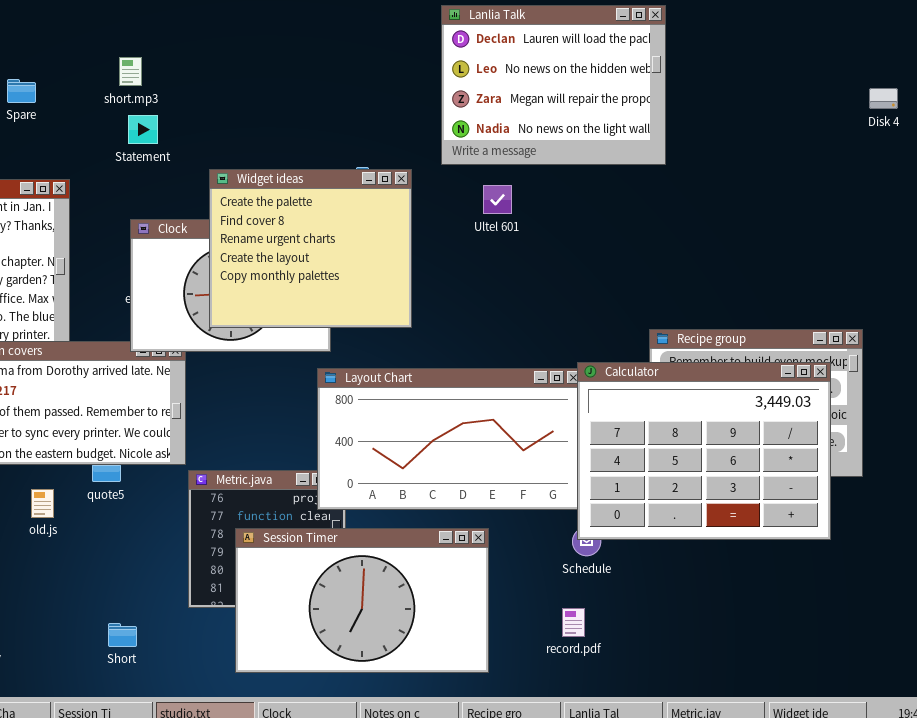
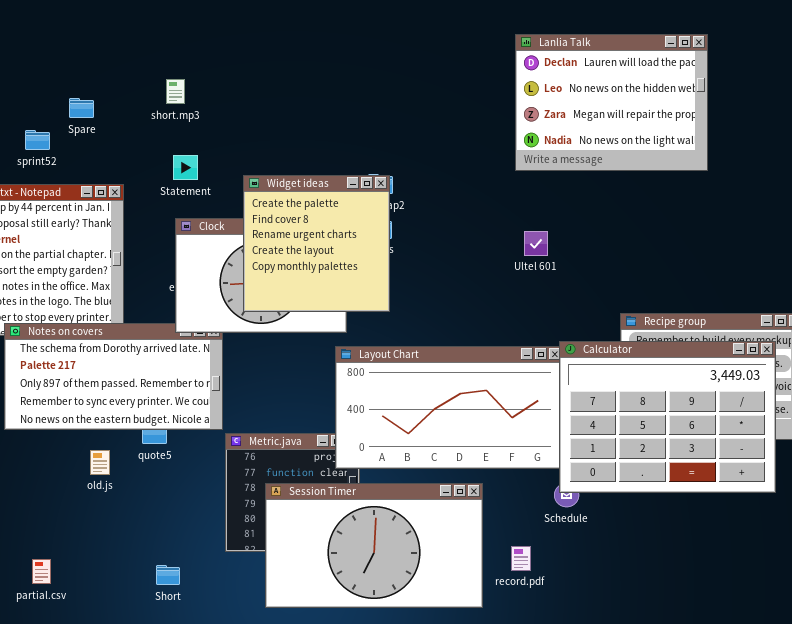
Lanlia Talk: [441,5,666,165] -> [515,34,708,171], moved
Statement: [128,115,158,144] -> [173,155,198,180], moved
Widget ideas: [209,169,412,328] -> [243,175,390,312], resized
Ultel 601: [483,185,512,214] -> [524,231,548,256], moved
record.pdf: [562,608,585,637] -> [511,546,531,571], moved

